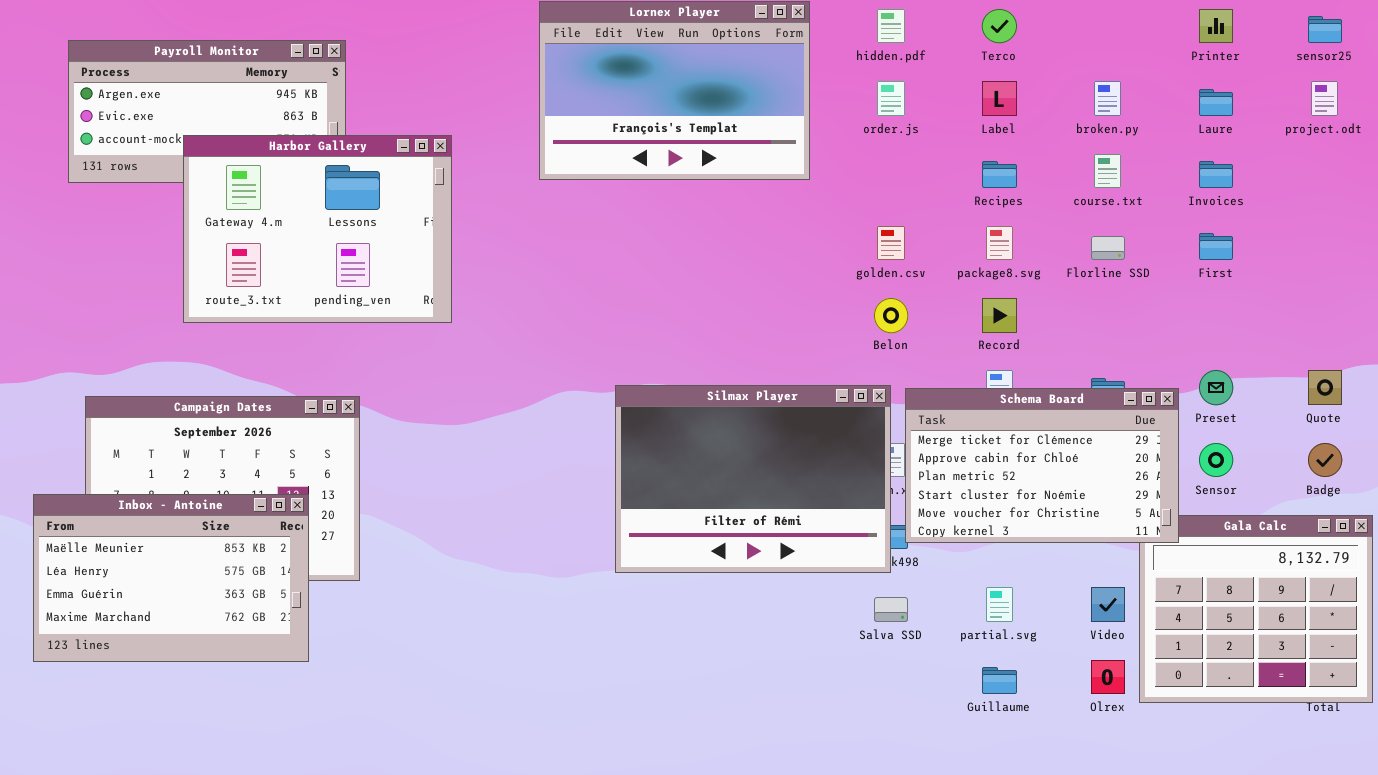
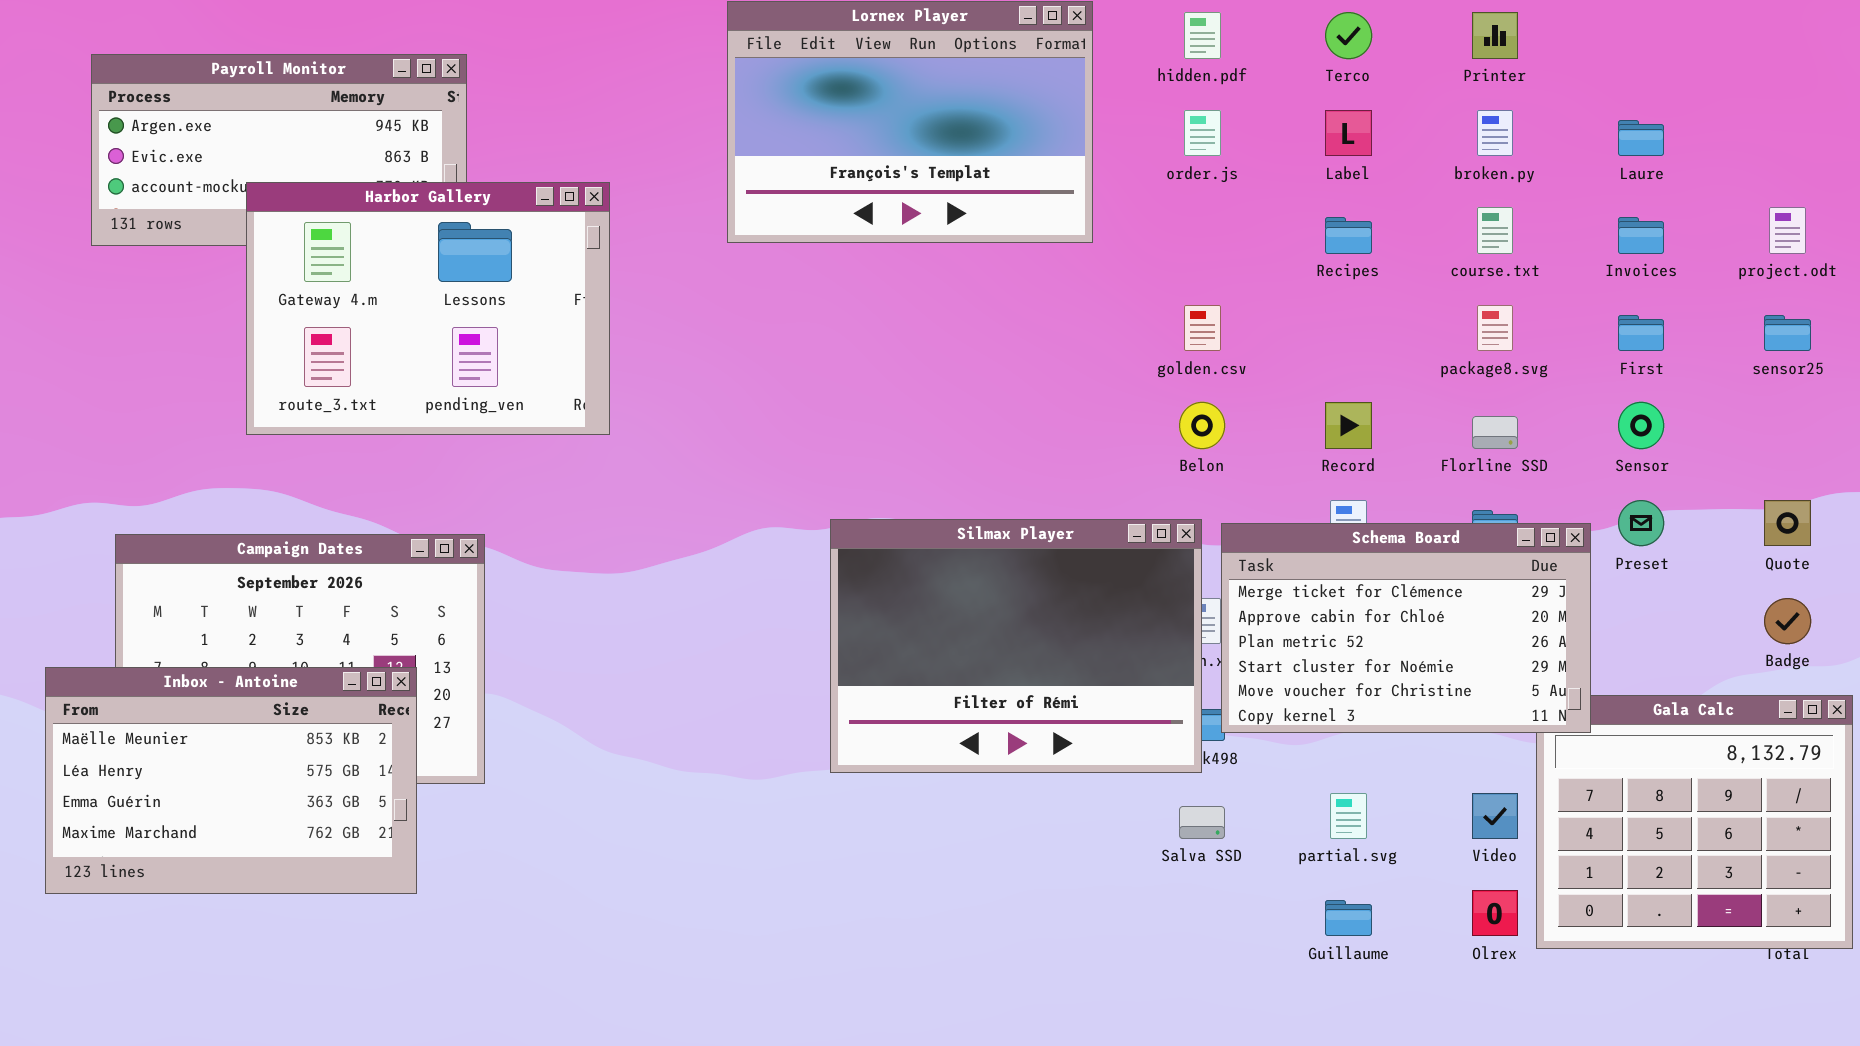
Printer: [1199,9,1233,43] -> [1472,12,1518,59], moved
sensor25: [1308,16,1342,43] -> [1764,315,1811,351], moved
project.odt: [1311,81,1338,116] -> [1769,207,1806,254], moved
package8.svg: [986,226,1013,260] -> [1477,305,1513,351], moved
Florline SSD: [1091,236,1125,260] -> [1472,416,1518,449], moved
Sensor: [1199,443,1233,477] -> [1618,402,1664,449], moved

